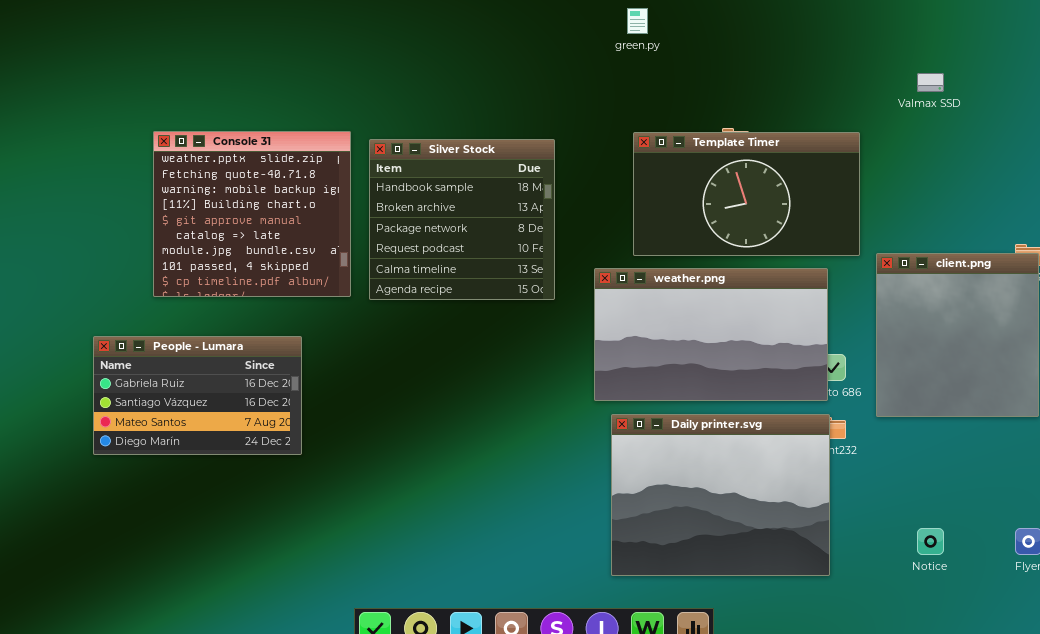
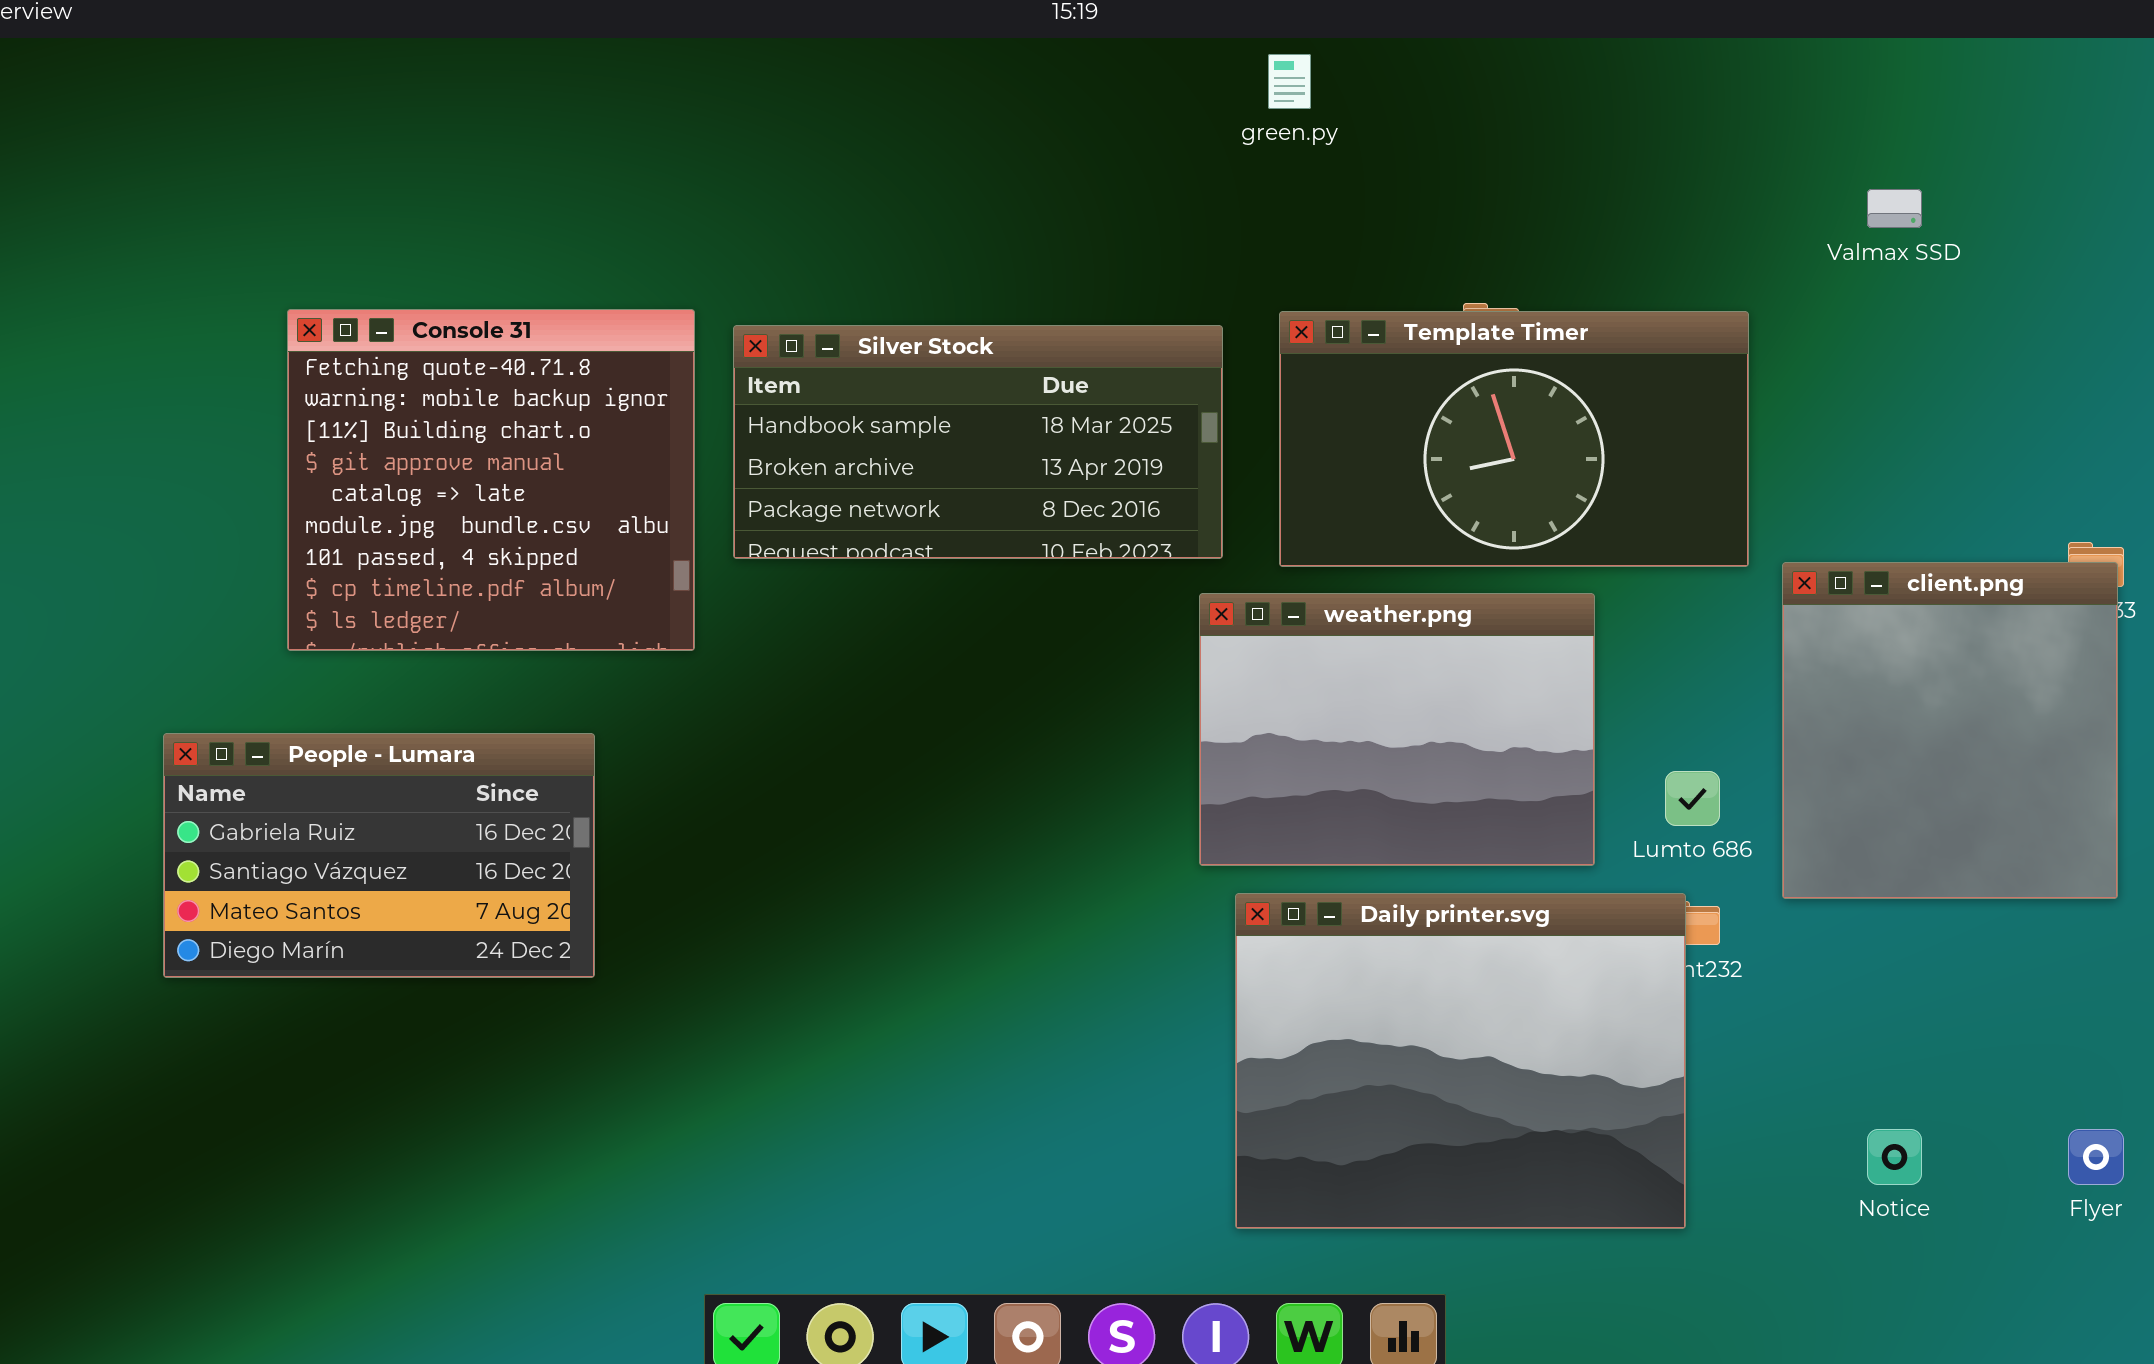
Console 31: [153,131,351,297] -> [287,309,695,651], scrolled down 1 row
Silver Stock: [369,139,555,300] -> [733,325,1223,559], resized
weather.png: [594,268,828,401] -> [1199,593,1595,866], resized

